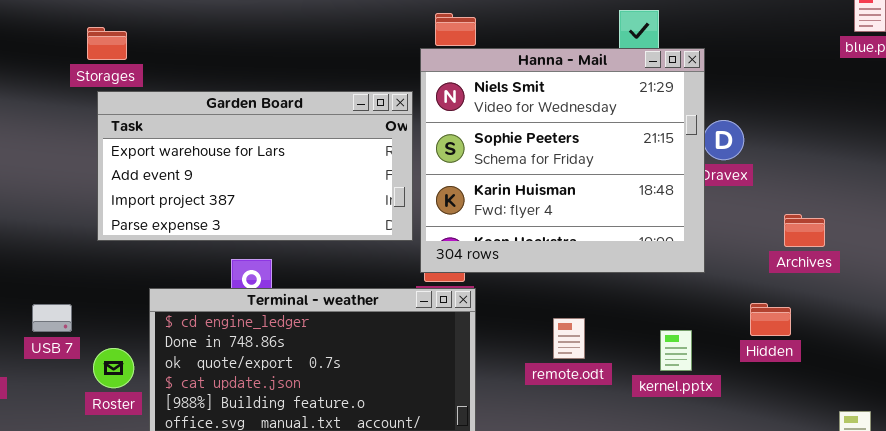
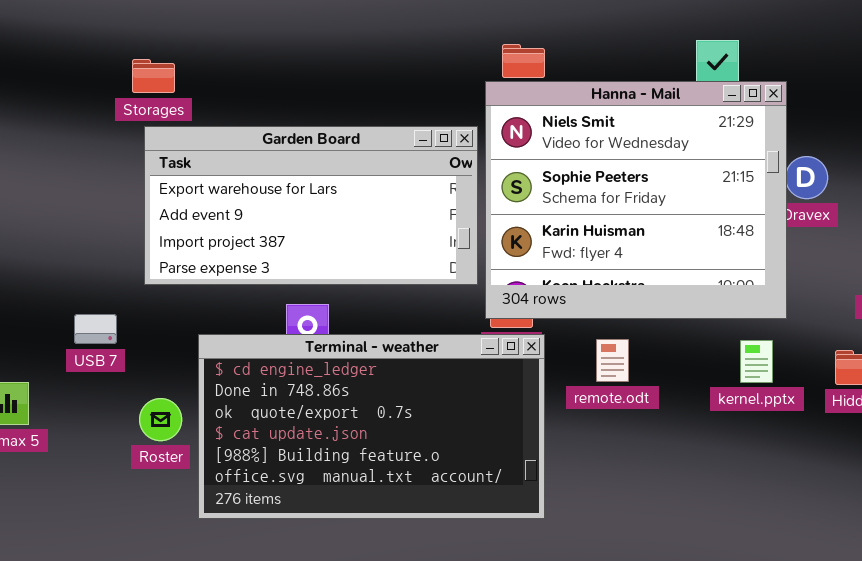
USB 7: [32,304,72,332] -> [74,314,117,344], moved
remote.odt: [553,318,585,359] -> [596,339,629,382], moved
kernel.pptx: [660,330,692,371] -> [740,340,773,383], moved

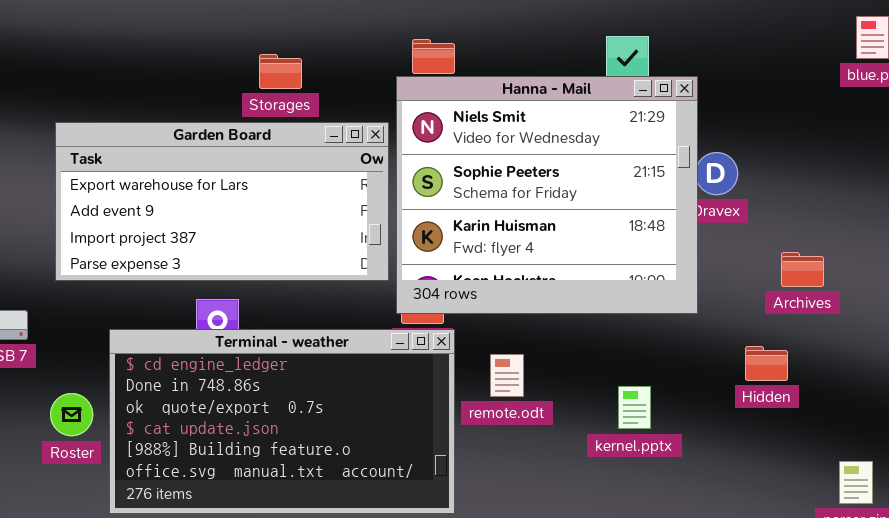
Storages: [132,59,175,93] -> [259,54,302,89], moved
remote.odt: [596,339,629,382] -> [490,354,524,397], moved
kernel.pptx: [740,340,773,383] -> [618,386,651,429], moved

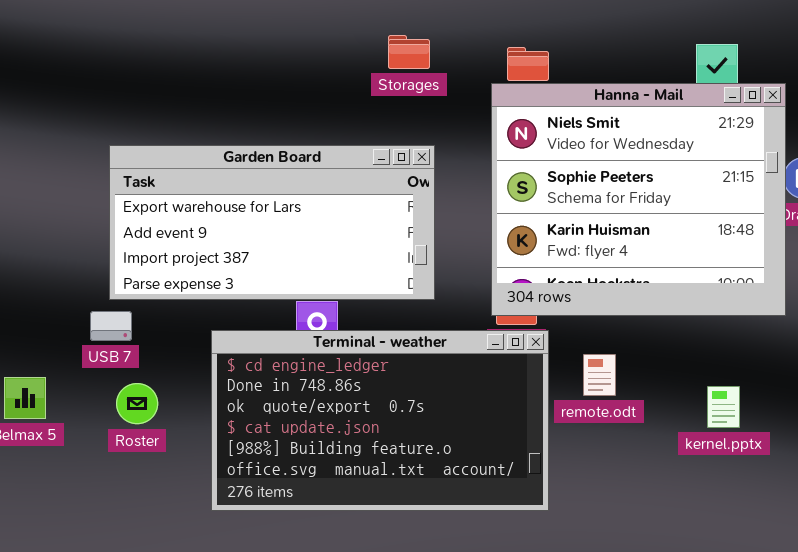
Storages: [259,54,302,89] -> [388,35,430,69], moved
Garden Board: [55,122,389,281] -> [109,145,435,300], moved
Roster: [50,393,93,436] -> [116,383,158,424], moved

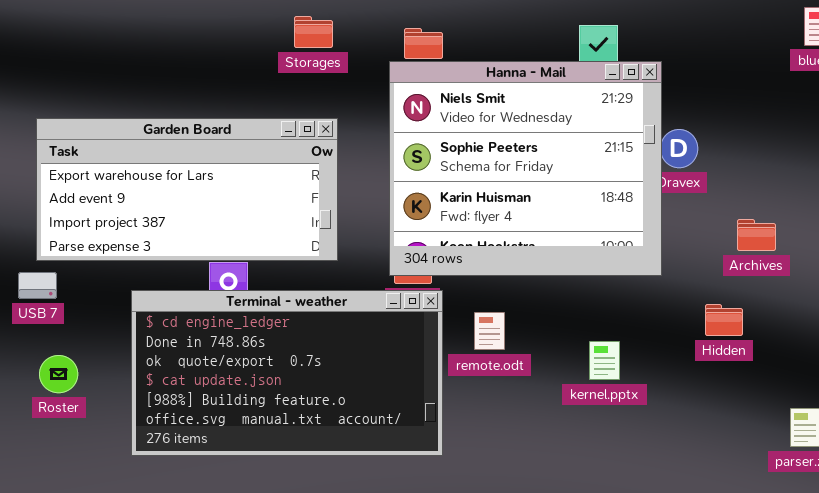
Roster: [116,383,158,424] -> [39,355,78,393], moved

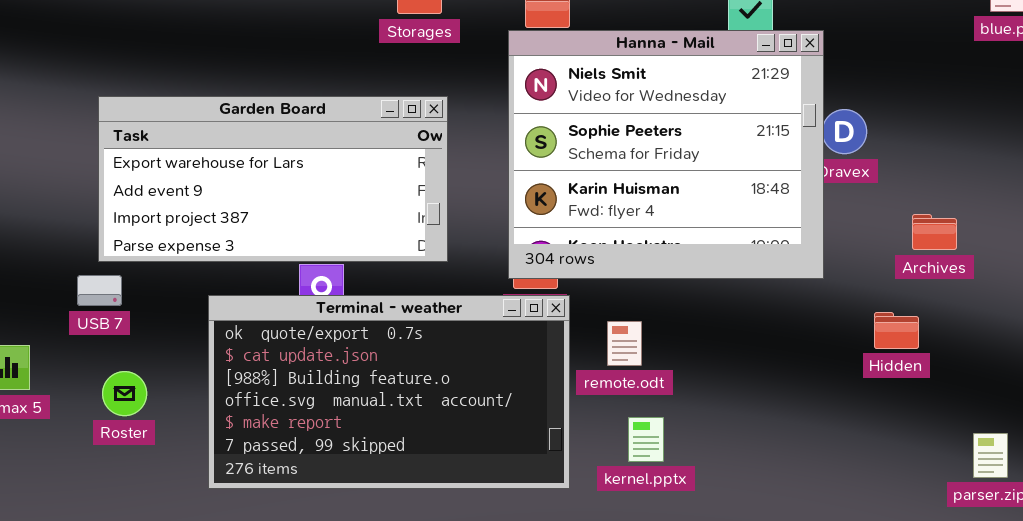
Terminal - weather: [131,290,443,456] -> [208,295,570,489], scrolled down 2 rows
kernel.pptx: [589,341,620,380] -> [628,417,664,462], moved

